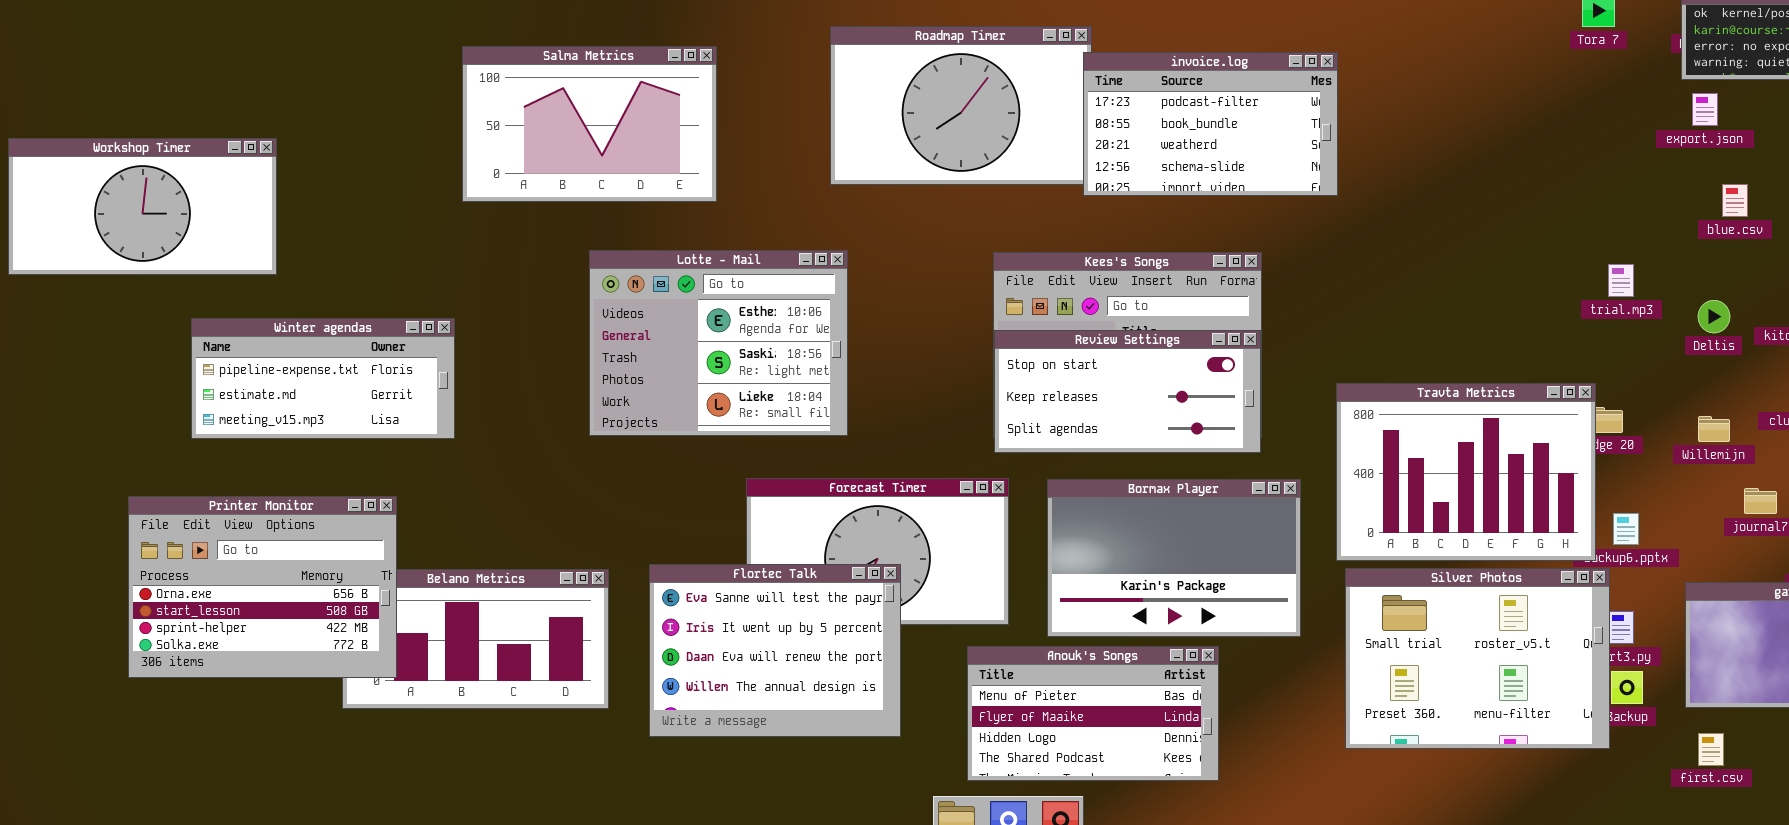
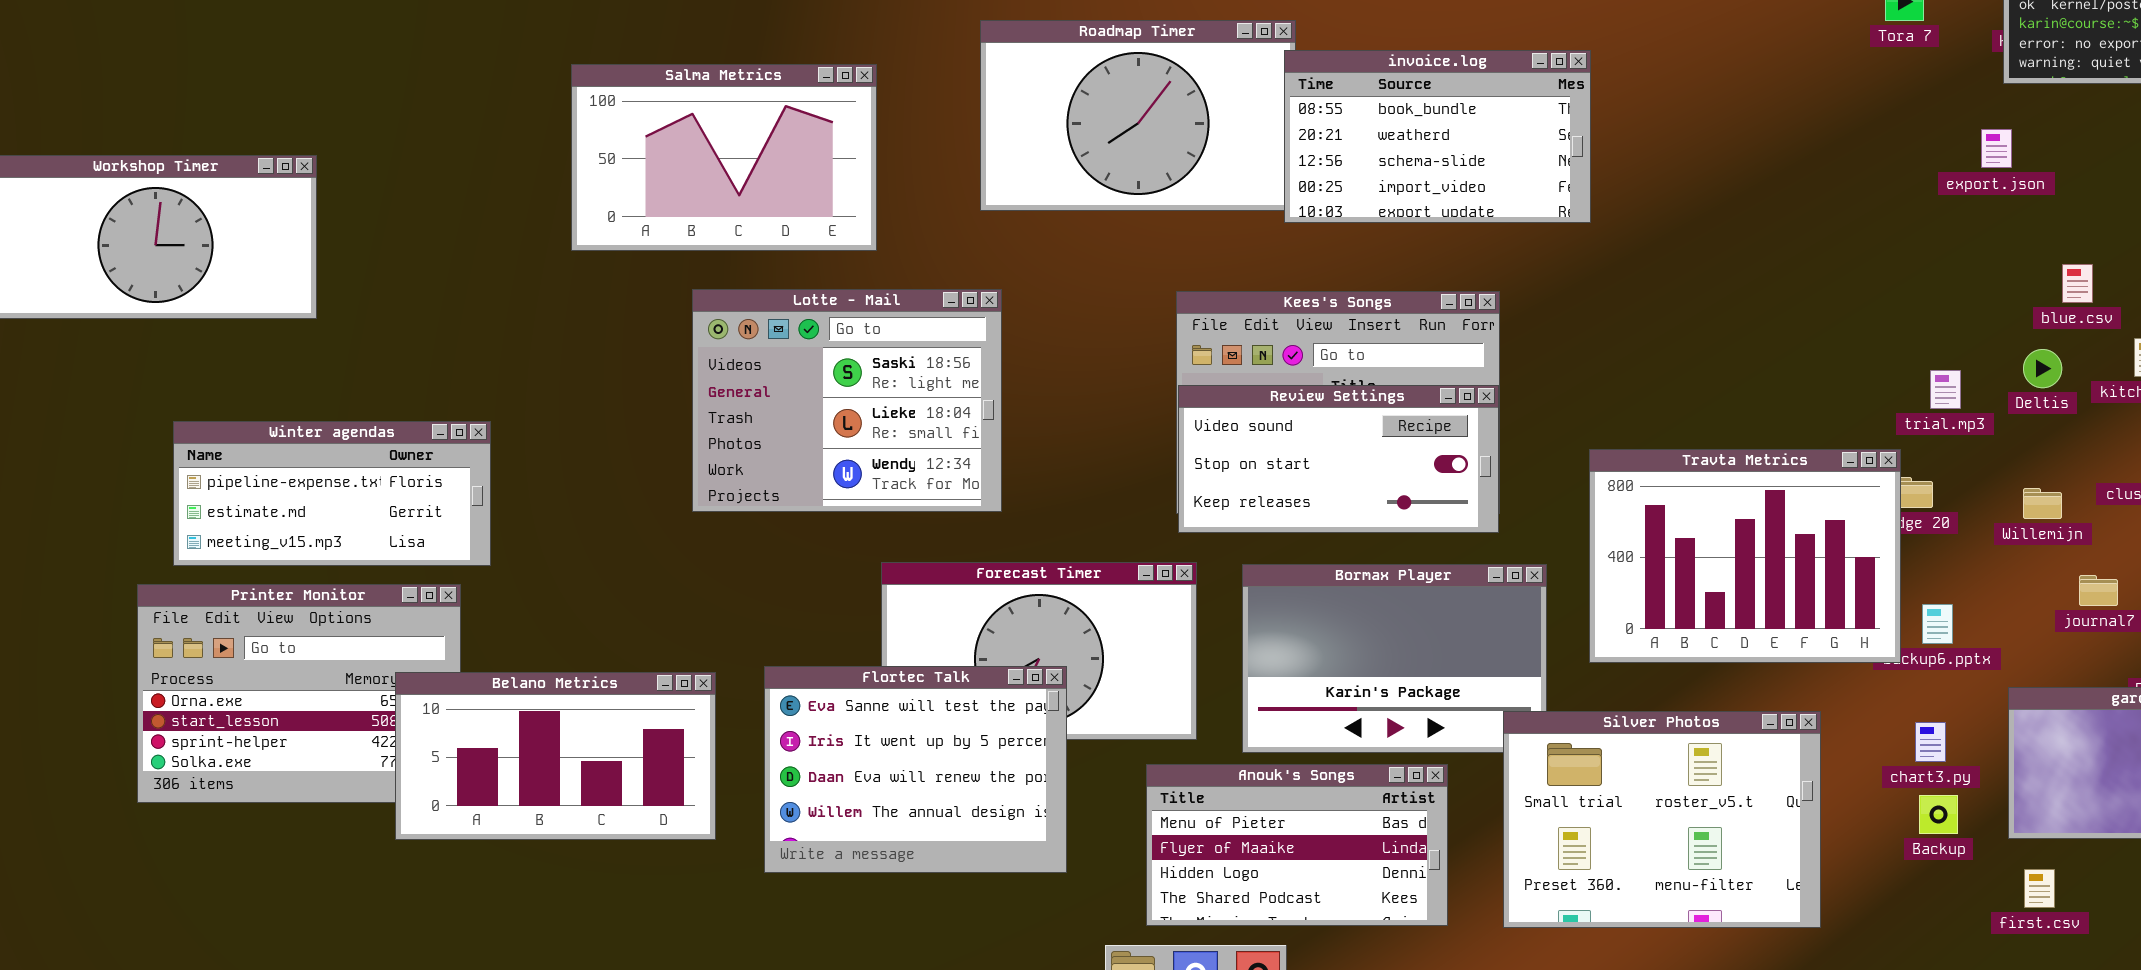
Salma Metrics: [462,46,717,202] -> [571,64,877,251], moved
invoice.log: [1083,52,1338,196] -> [1284,50,1591,223], scrolled down 1 row
export.json: [1692,93,1718,126] -> [1981,129,2012,168], moved
blue.csv: [1722,184,1748,217] -> [2062,264,2093,303], moved
Lotte - Mail: [589,250,848,436] -> [692,289,1002,512], scrolled down 1 row
trial.mp3: [1608,264,1634,297] -> [1930,370,1961,409], moved
Winter agendas: [191,318,455,439] -> [173,421,491,566], moved
Review Settings: [994,330,1261,453] -> [1178,385,1499,533], scrolled up 1 row
Silver Photos: [1345,568,1610,749] -> [1503,711,1821,928], moved
Belano Metrics: [342,569,609,709] -> [395,672,716,840], raised

